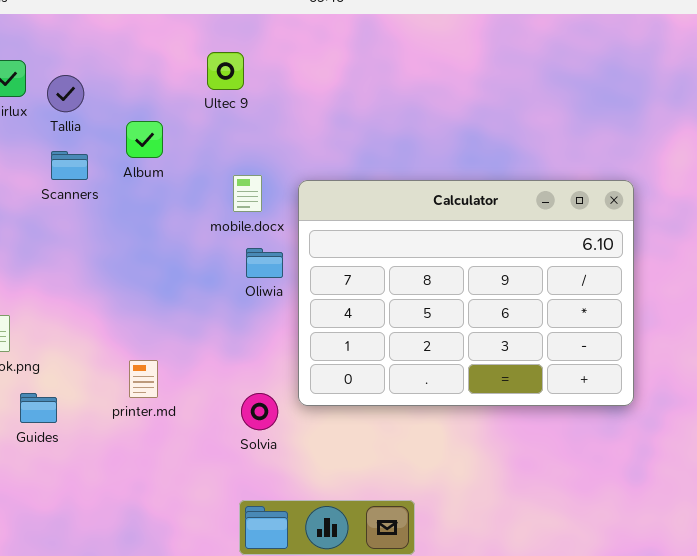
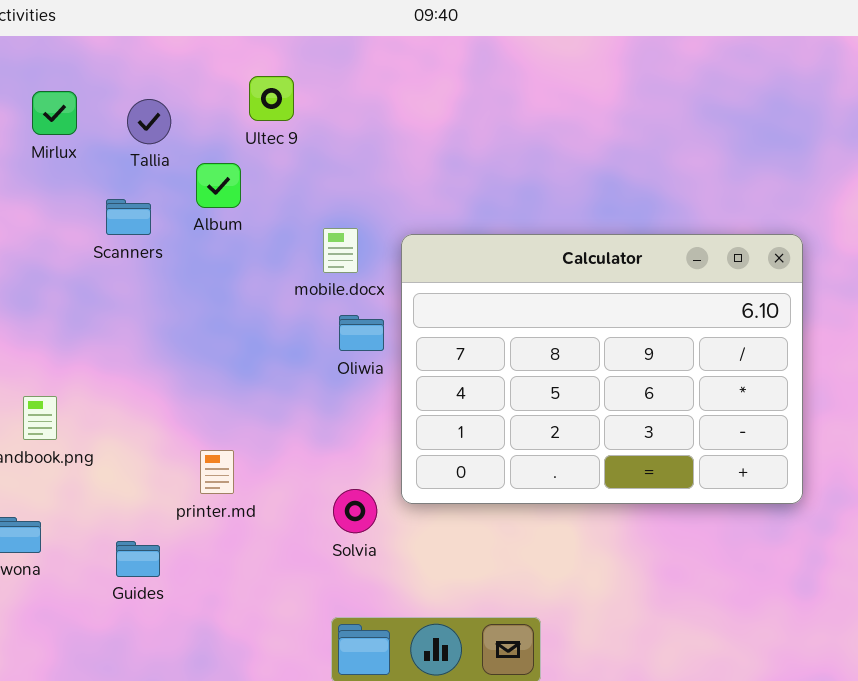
Ultec 9: [207,52,244,90] -> [249,76,294,121], moved
Tallia: [47,75,84,112] -> [127,99,171,144], moved
Guides: [20,393,57,423] -> [116,541,160,577], moved

